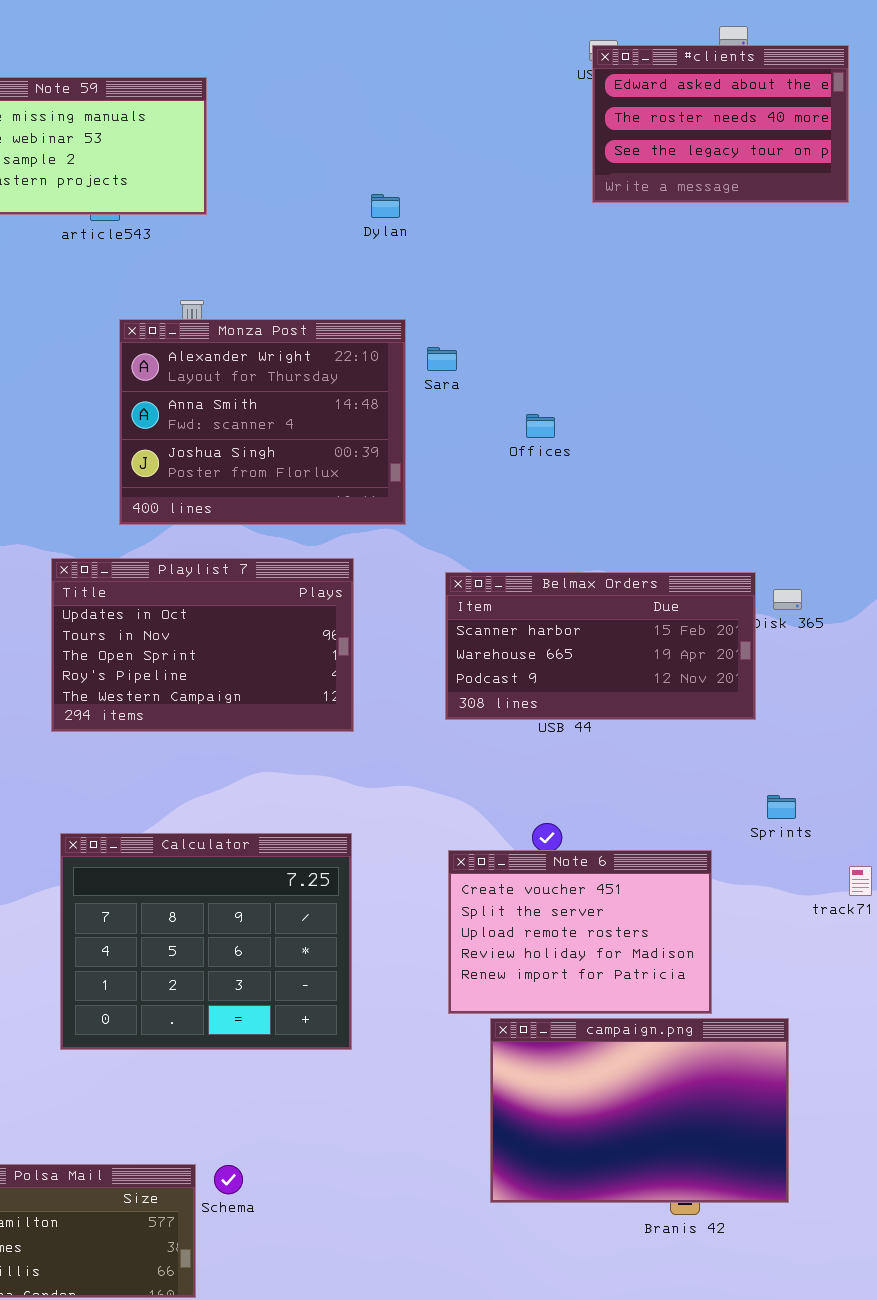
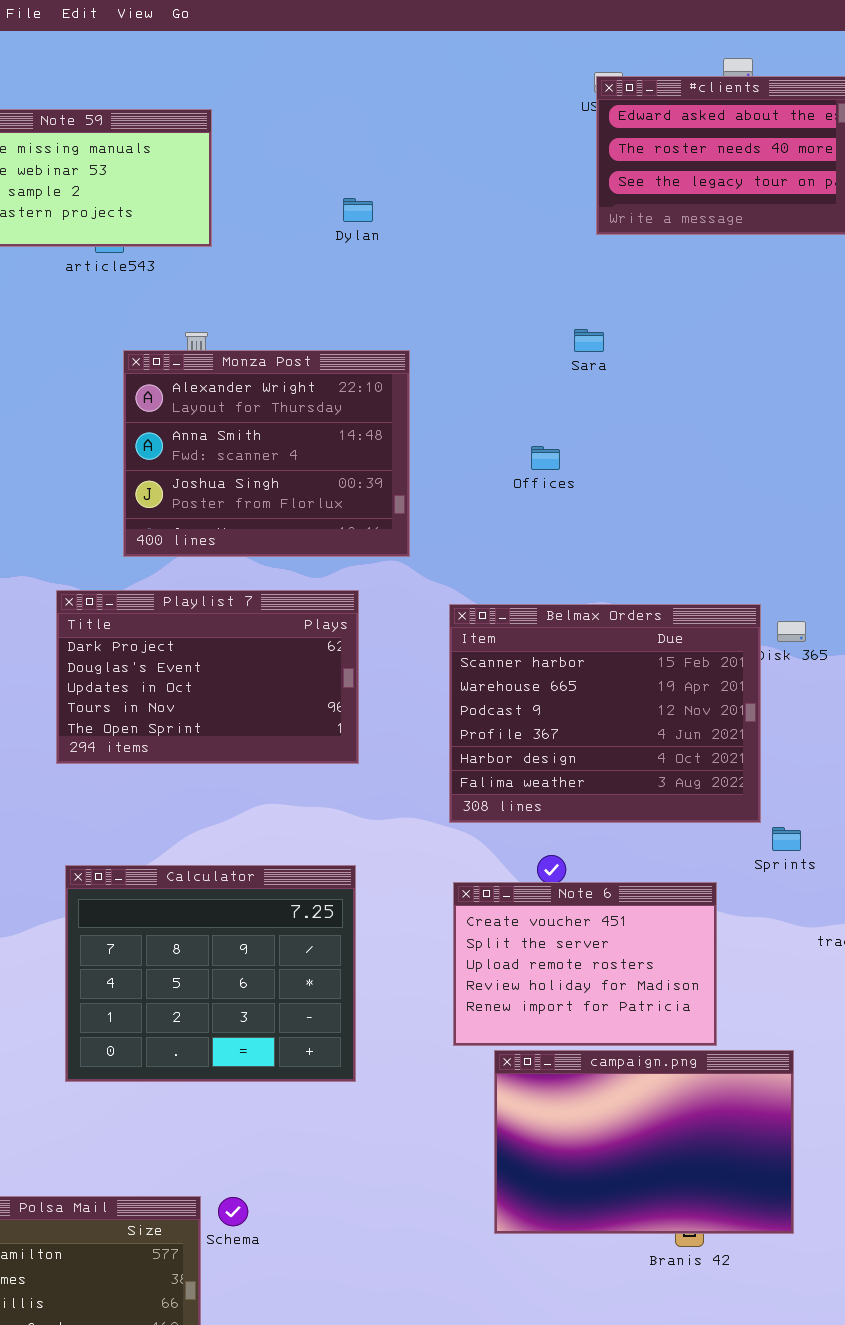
Dylan: [371,194,400,218] -> [343,198,373,222], moved
Sara: [427,347,457,371] -> [574,329,604,352], moved
Playlist 7: [51,558,354,732] -> [56,590,359,764], scrolled up 2 rows
Belmax Orders: [445,572,756,720] -> [449,604,761,823], resized

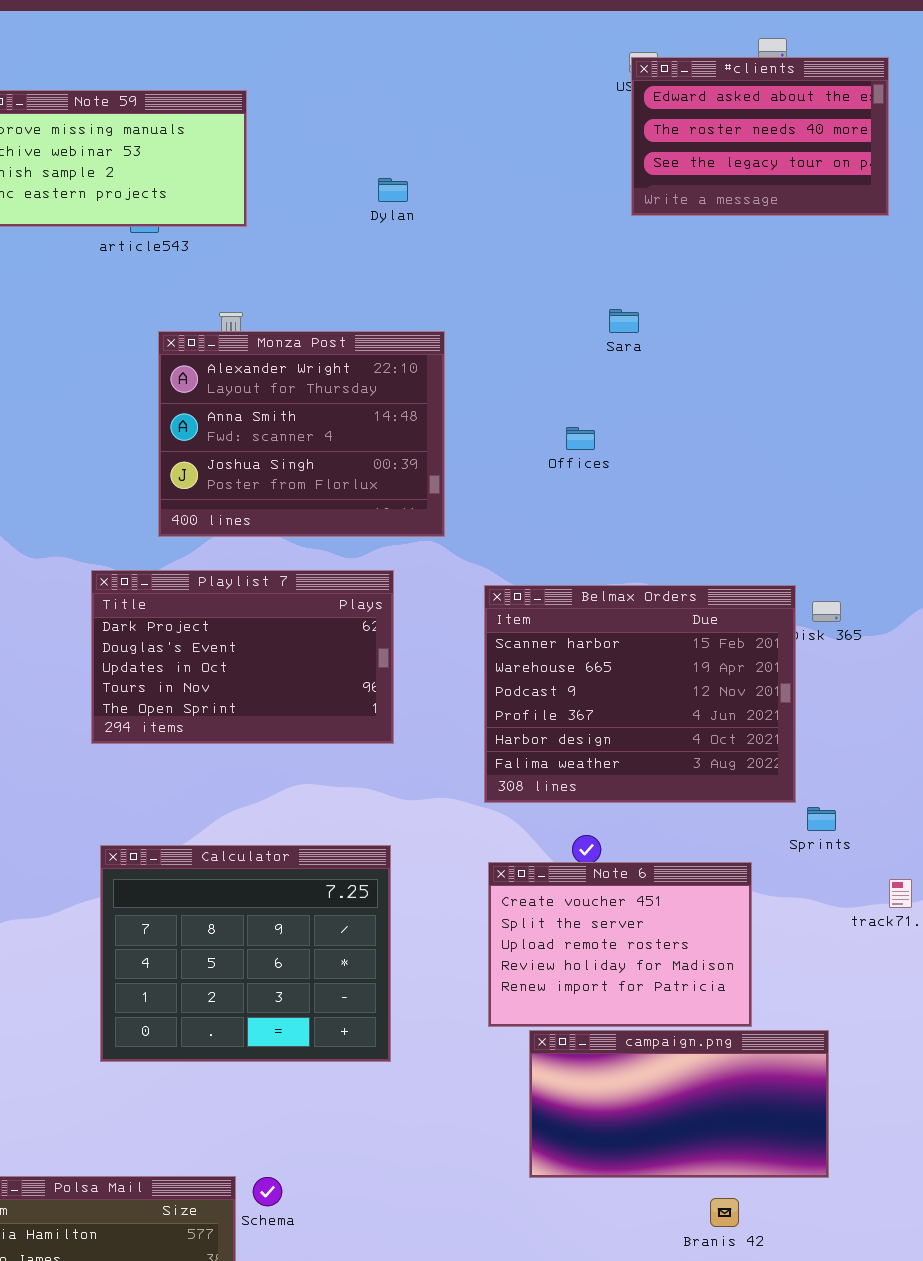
campaign.png: [494,1050,794,1234] -> [529,1030,829,1178], resized

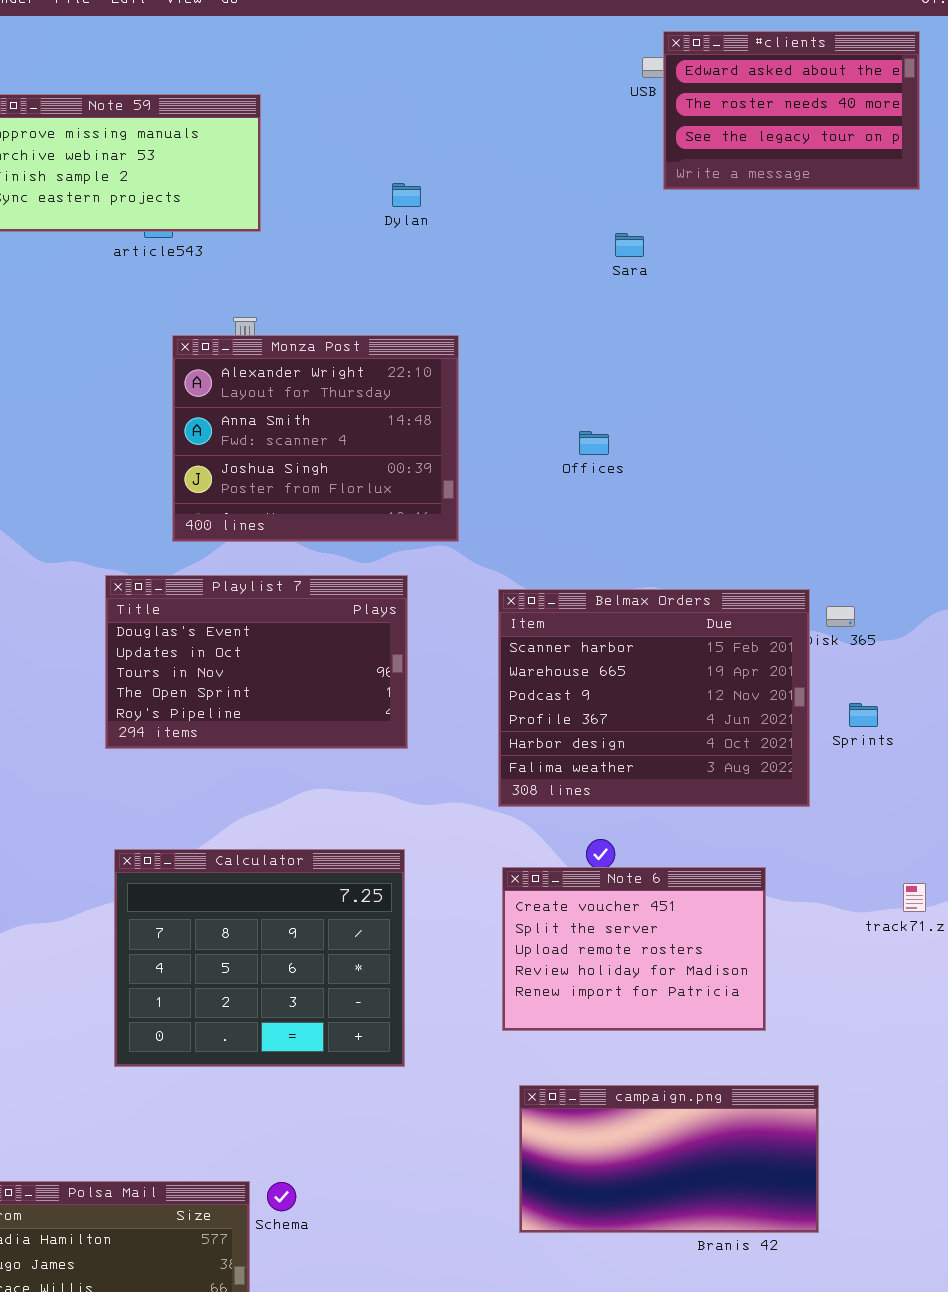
#clients: [631,57,889,216] -> [663,31,920,190], moved
Sara: [609,309,639,333] -> [615,233,644,257], moved
Playlist 7: [91,570,394,744] -> [105,575,408,749], scrolled down 1 row
Sprints: [807,807,836,831] -> [849,703,878,727], moved
campaign.png: [529,1030,829,1178] -> [519,1085,819,1233], moved

